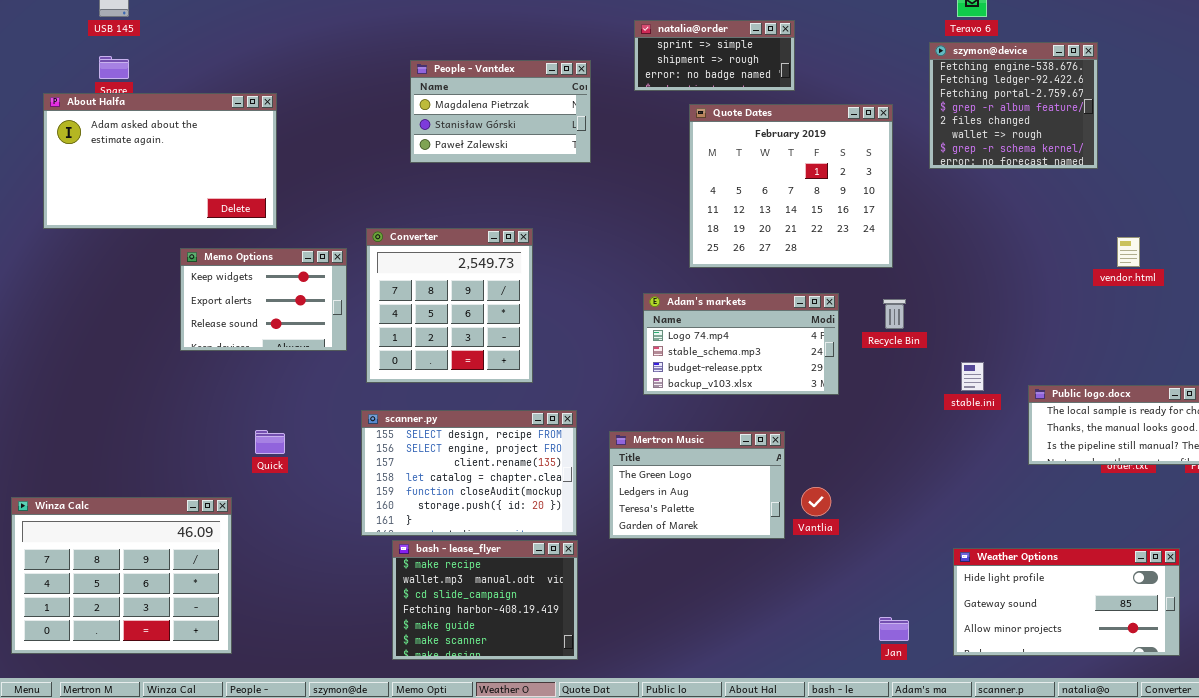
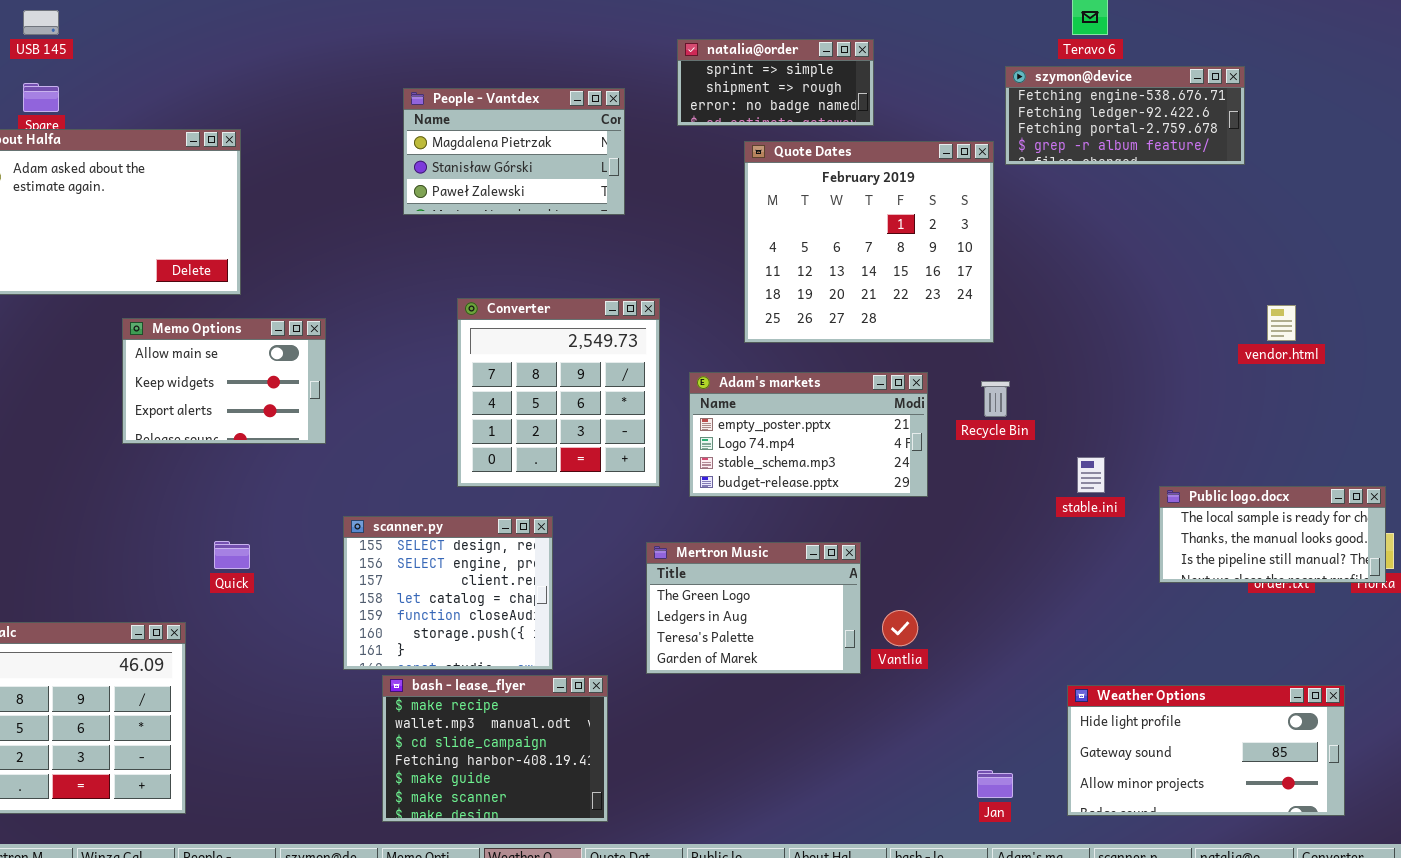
szymon@device: [929,42,1098,169] -> [1005,66,1245,165], resized
Converter: [366,228,533,383] -> [457,298,660,487], moved
Memo Options: [180,248,347,351] -> [122,318,326,444], scrolled up 1 row
Adam's markets: [643,293,839,395] -> [689,372,928,497], scrolled up 1 row
scanner.py: [361,410,577,536] -> [343,516,553,670], resized

